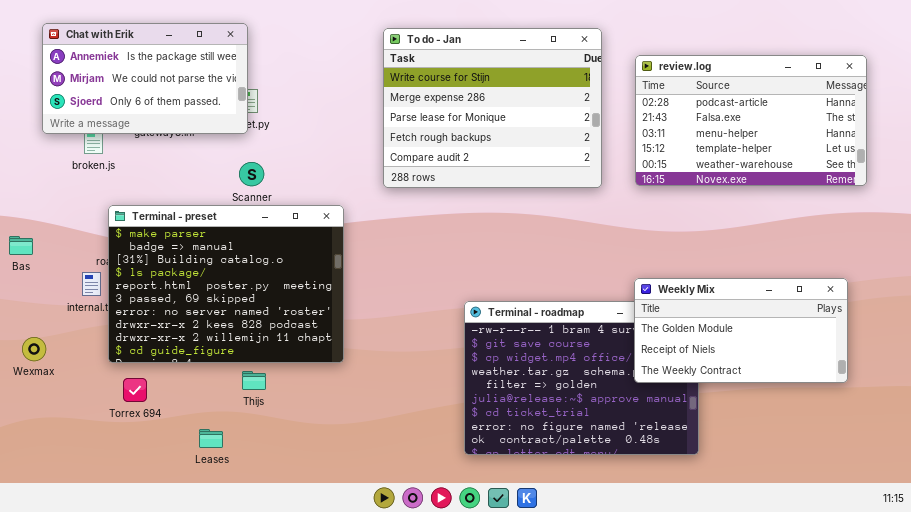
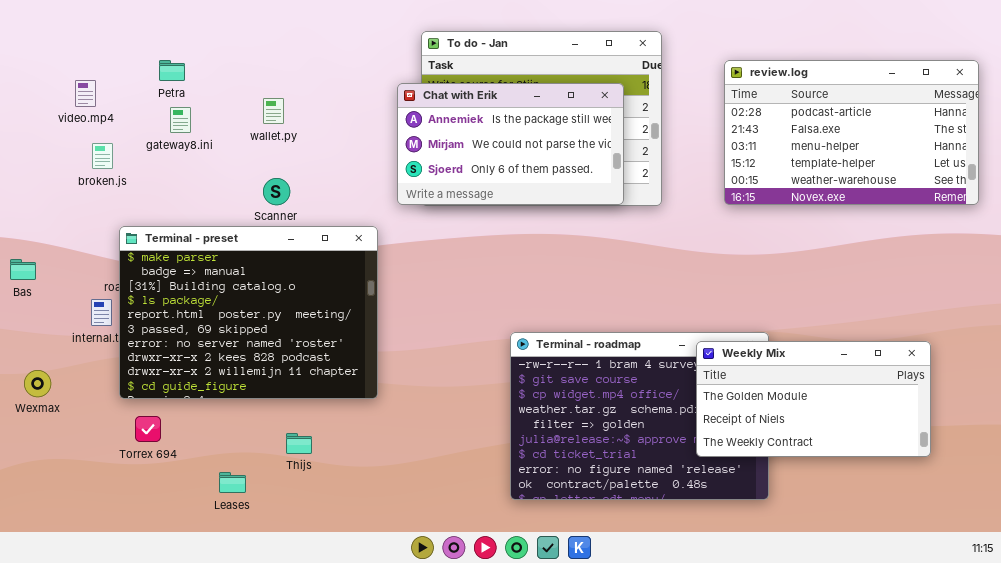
Chat with Erik: [42,23,248,134] -> [397,83,624,205], moved
review.log: [635,55,867,186] -> [724,60,979,205], moved
Weekly Mix: [634,278,848,383] -> [696,341,931,457], moved
Thijs: [242,371,266,390] -> [286,433,312,454], moved

